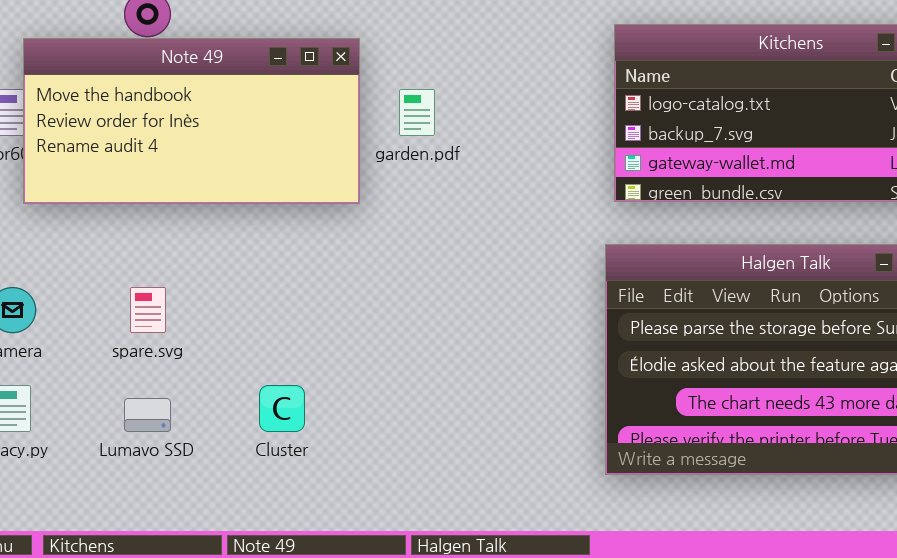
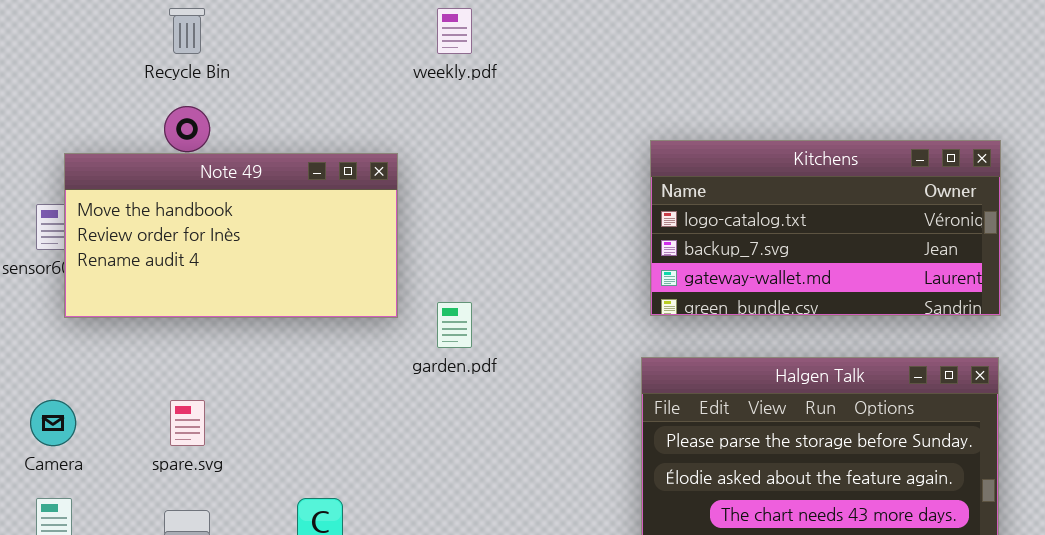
garden.pdf: [399,89,435,136] -> [437,302,472,348], moved

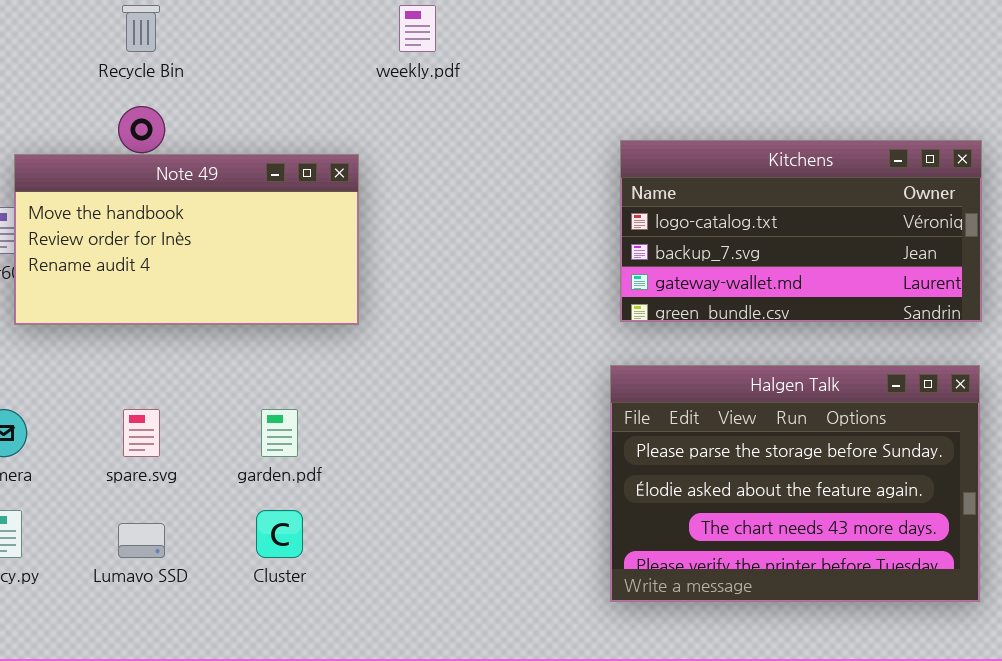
garden.pdf: [437,302,472,348] -> [261,409,298,457], moved

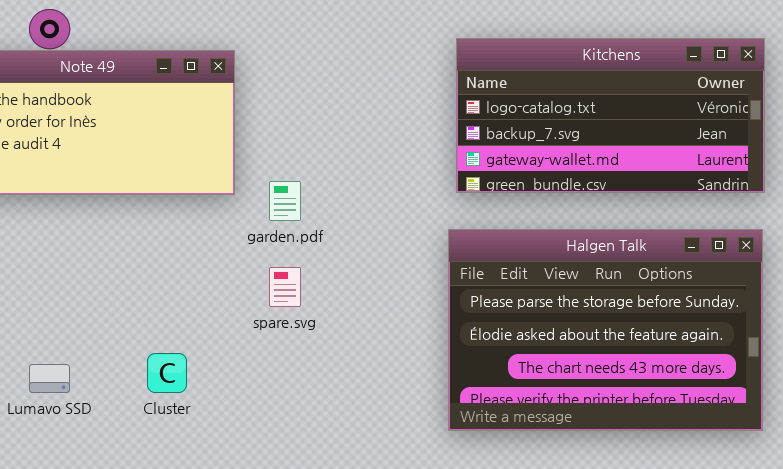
spare.svg: [123,409,160,457] -> [269,267,301,307], moved
garden.pdf: [261,409,298,457] -> [269,181,301,221], moved

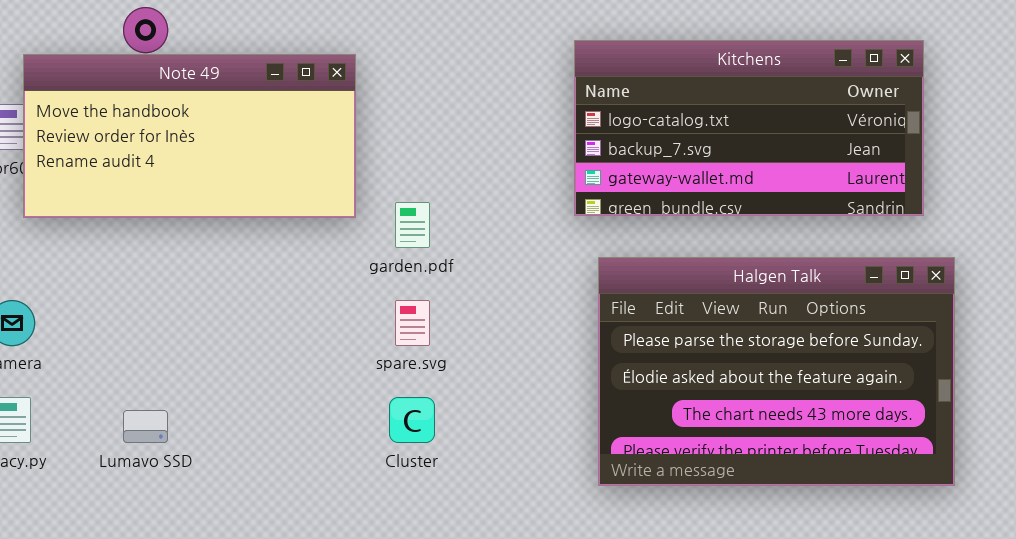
Kitchens: [456,38,765,193] -> [574,40,924,216], moved
Cluster: [147,353,187,393] -> [389,397,435,443], moved

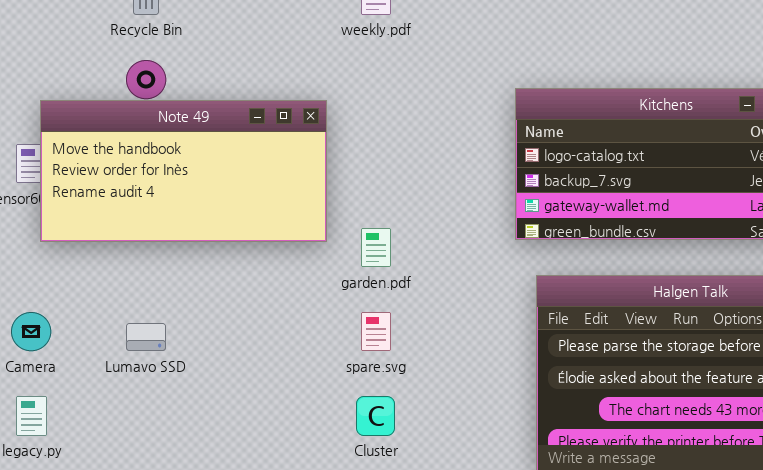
Lumavo SSD: [123,410,168,443] -> [126,323,166,351], moved

